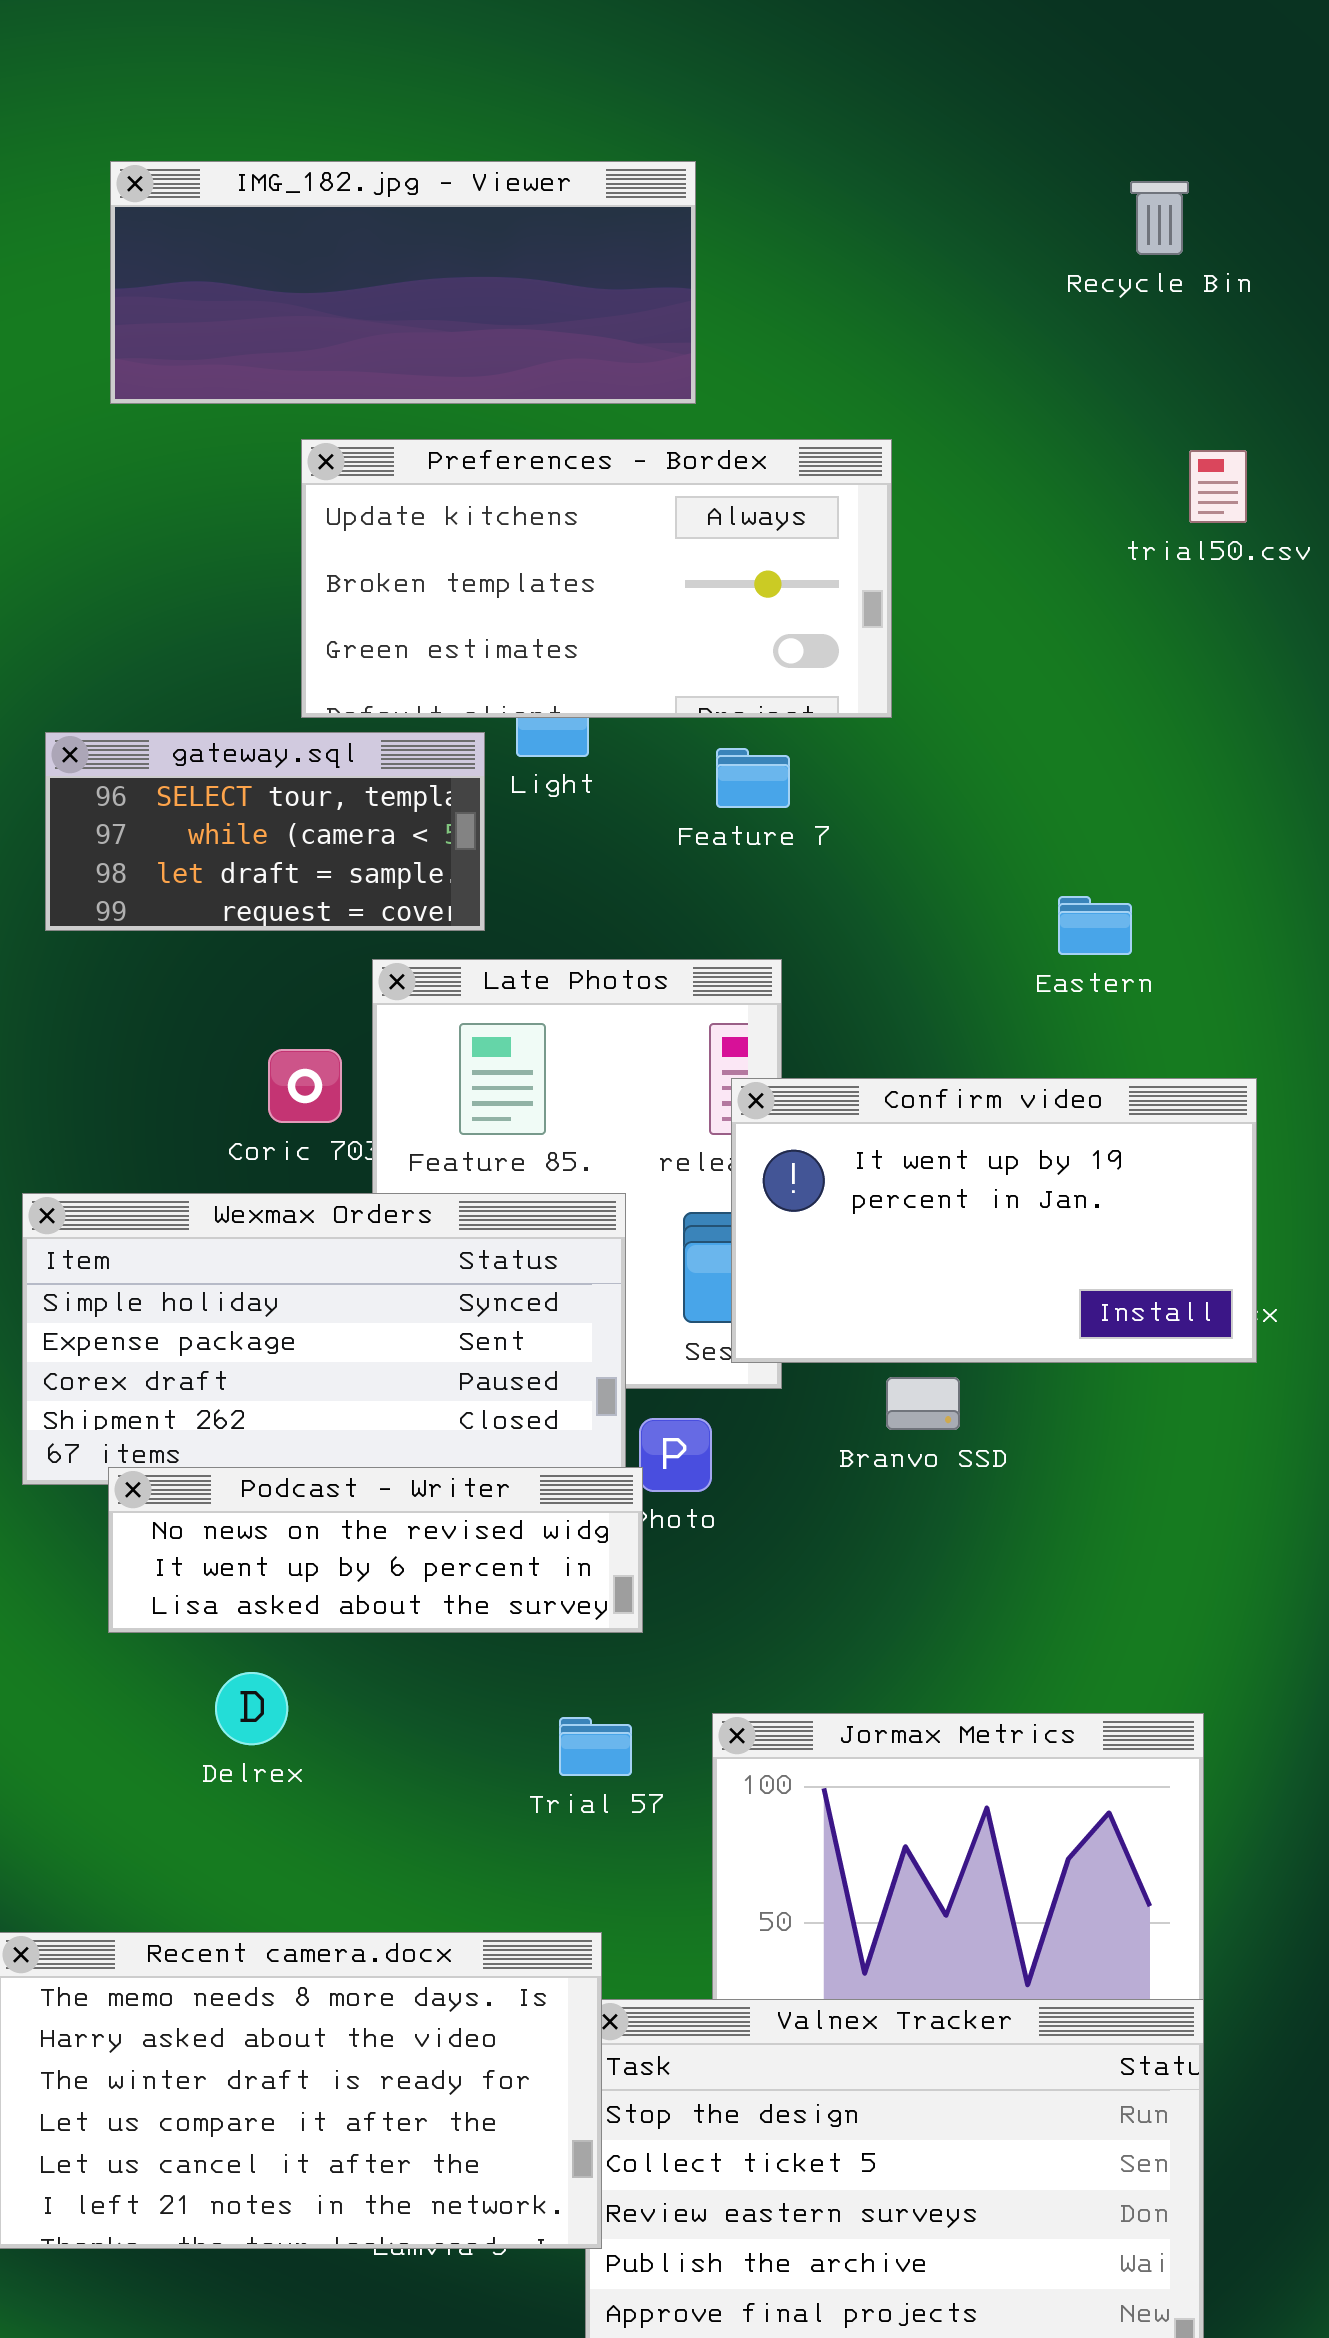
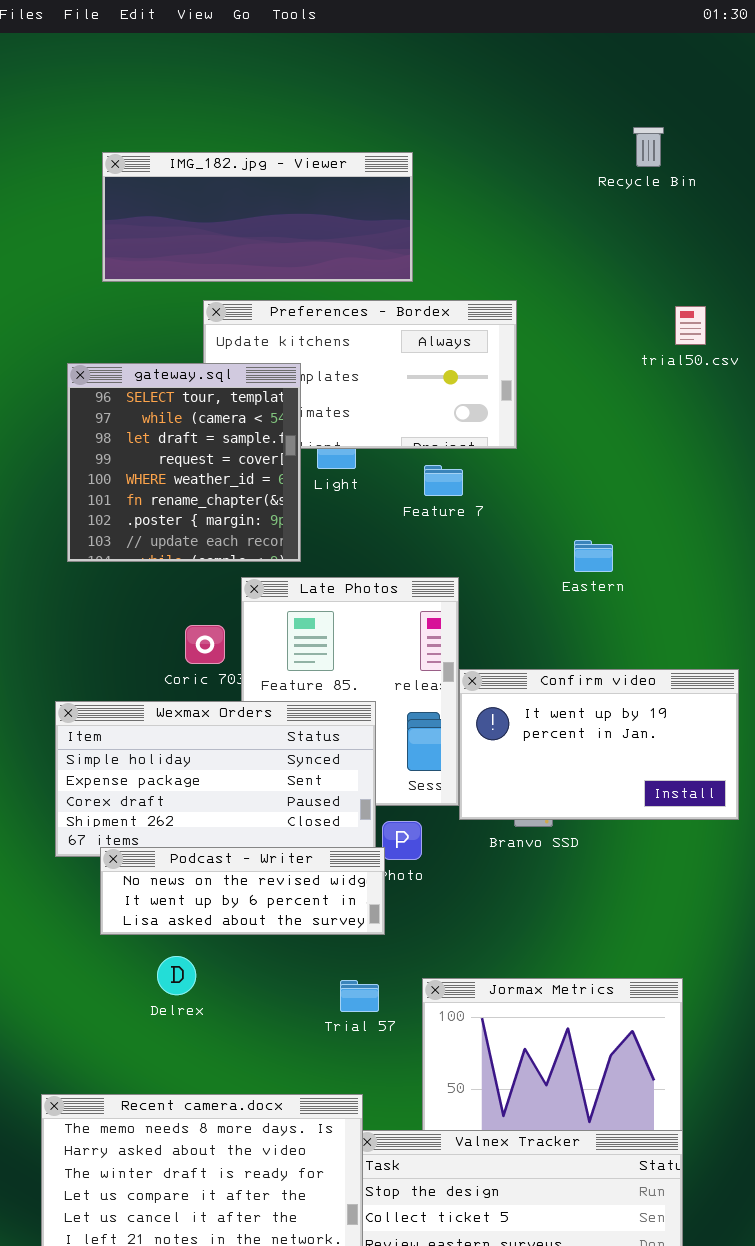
Recycle Bin: [1130,181,1189,255] -> [633,127,664,167], moved
gateway.sql: [45,732,485,931] -> [67,363,301,562], resized
Eastern: [1058,896,1132,955] -> [574,540,613,572], moved
Confirm video: [731,1078,1257,1363] -> [459,669,739,820], moved

